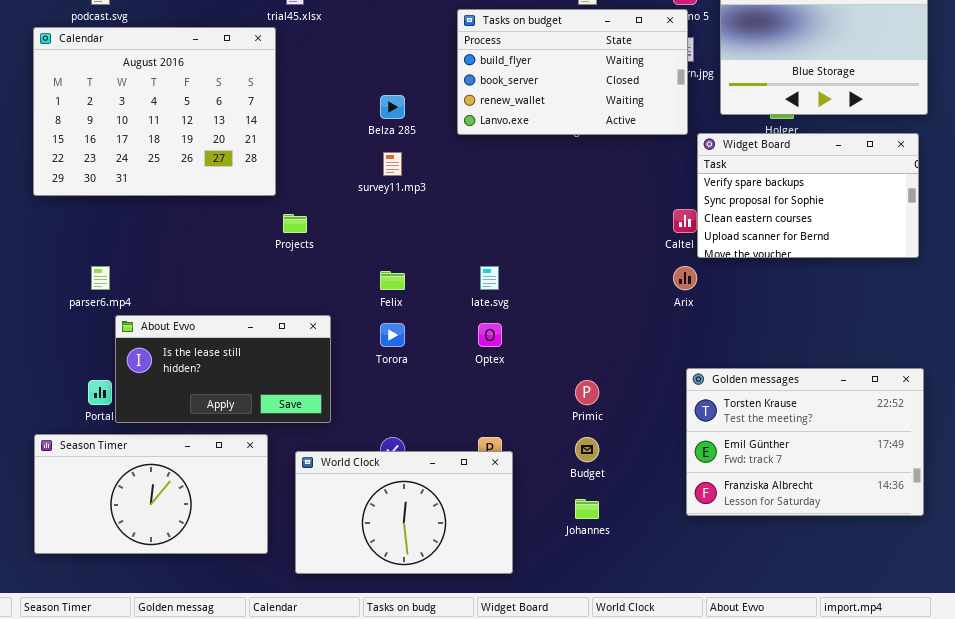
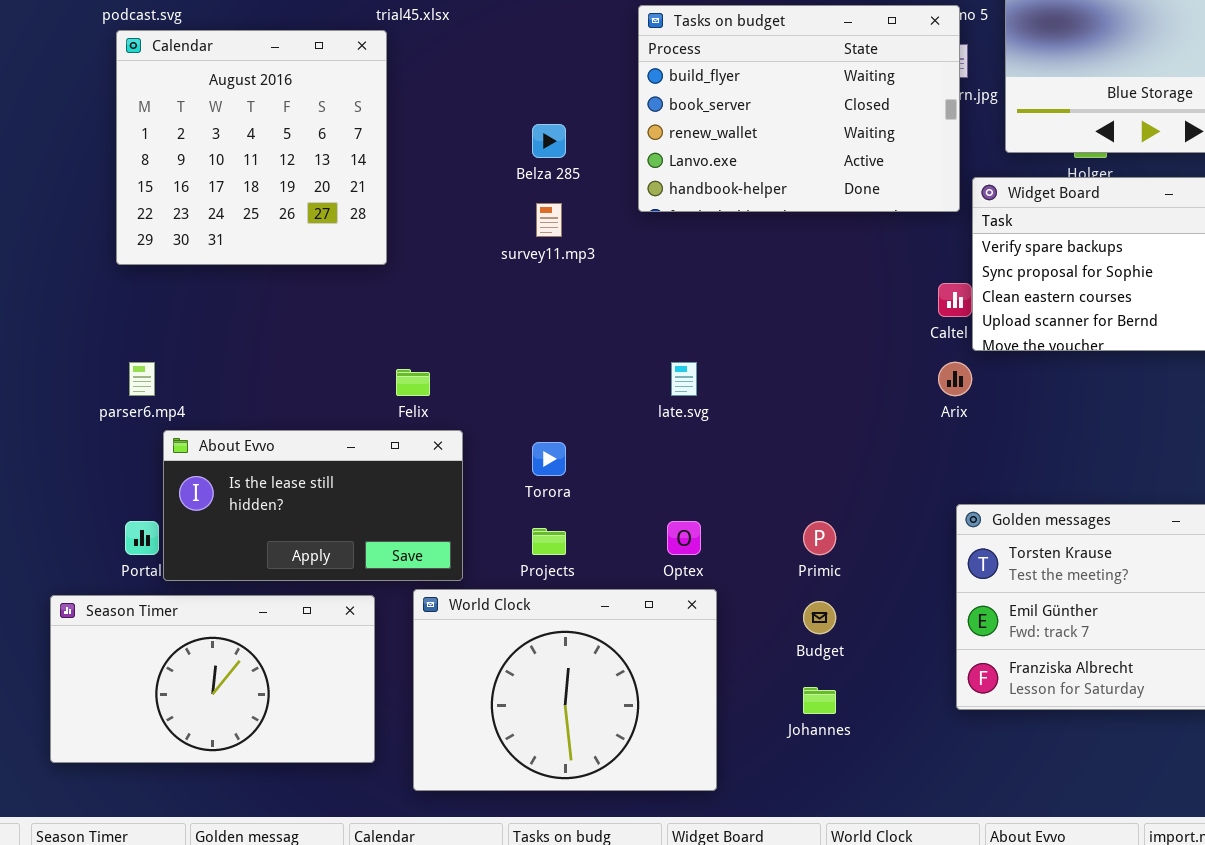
Tasks on budget: [457,9,688,135] -> [638,5,960,212], resized
Calendar: [33,27,276,196] -> [116,30,387,265], resized
Projects: [283,214,307,233] -> [532,528,566,555], moved
Felix: [380,271,405,290] -> [396,369,430,396], moved
Optex: [478,323,502,347] -> [667,521,701,555], moved
World Clock: [295,451,513,574] -> [413,589,717,791], resized

